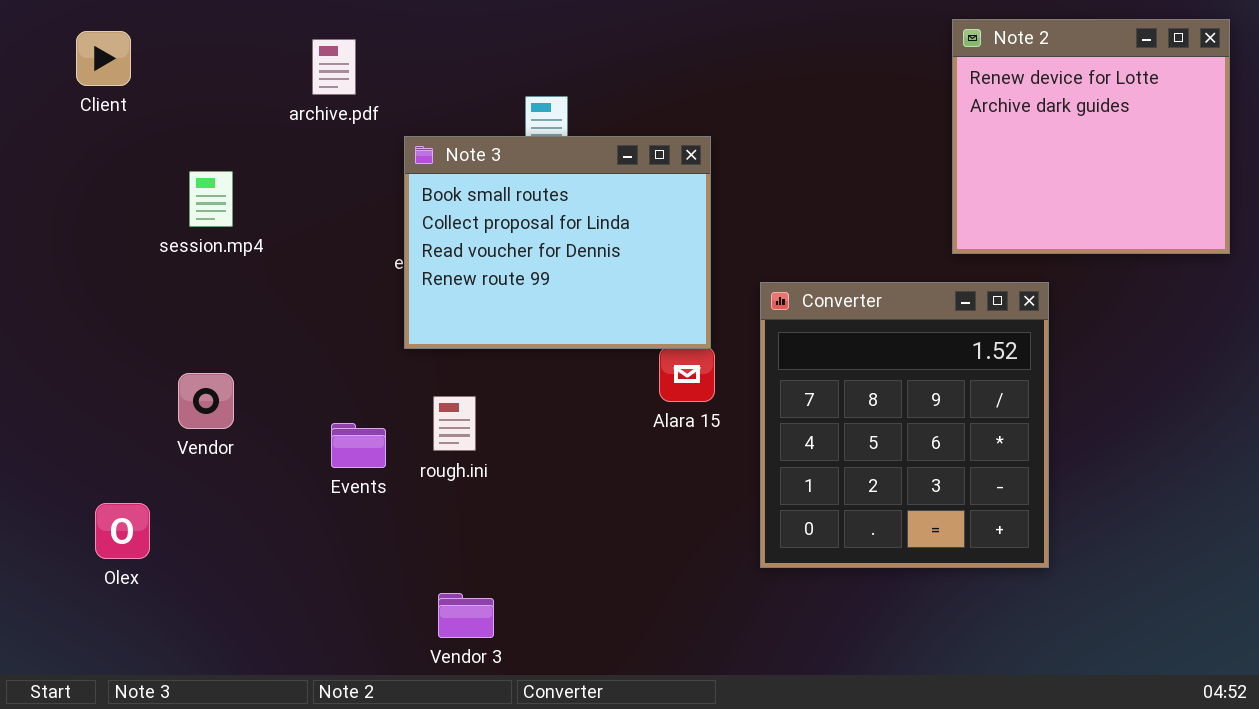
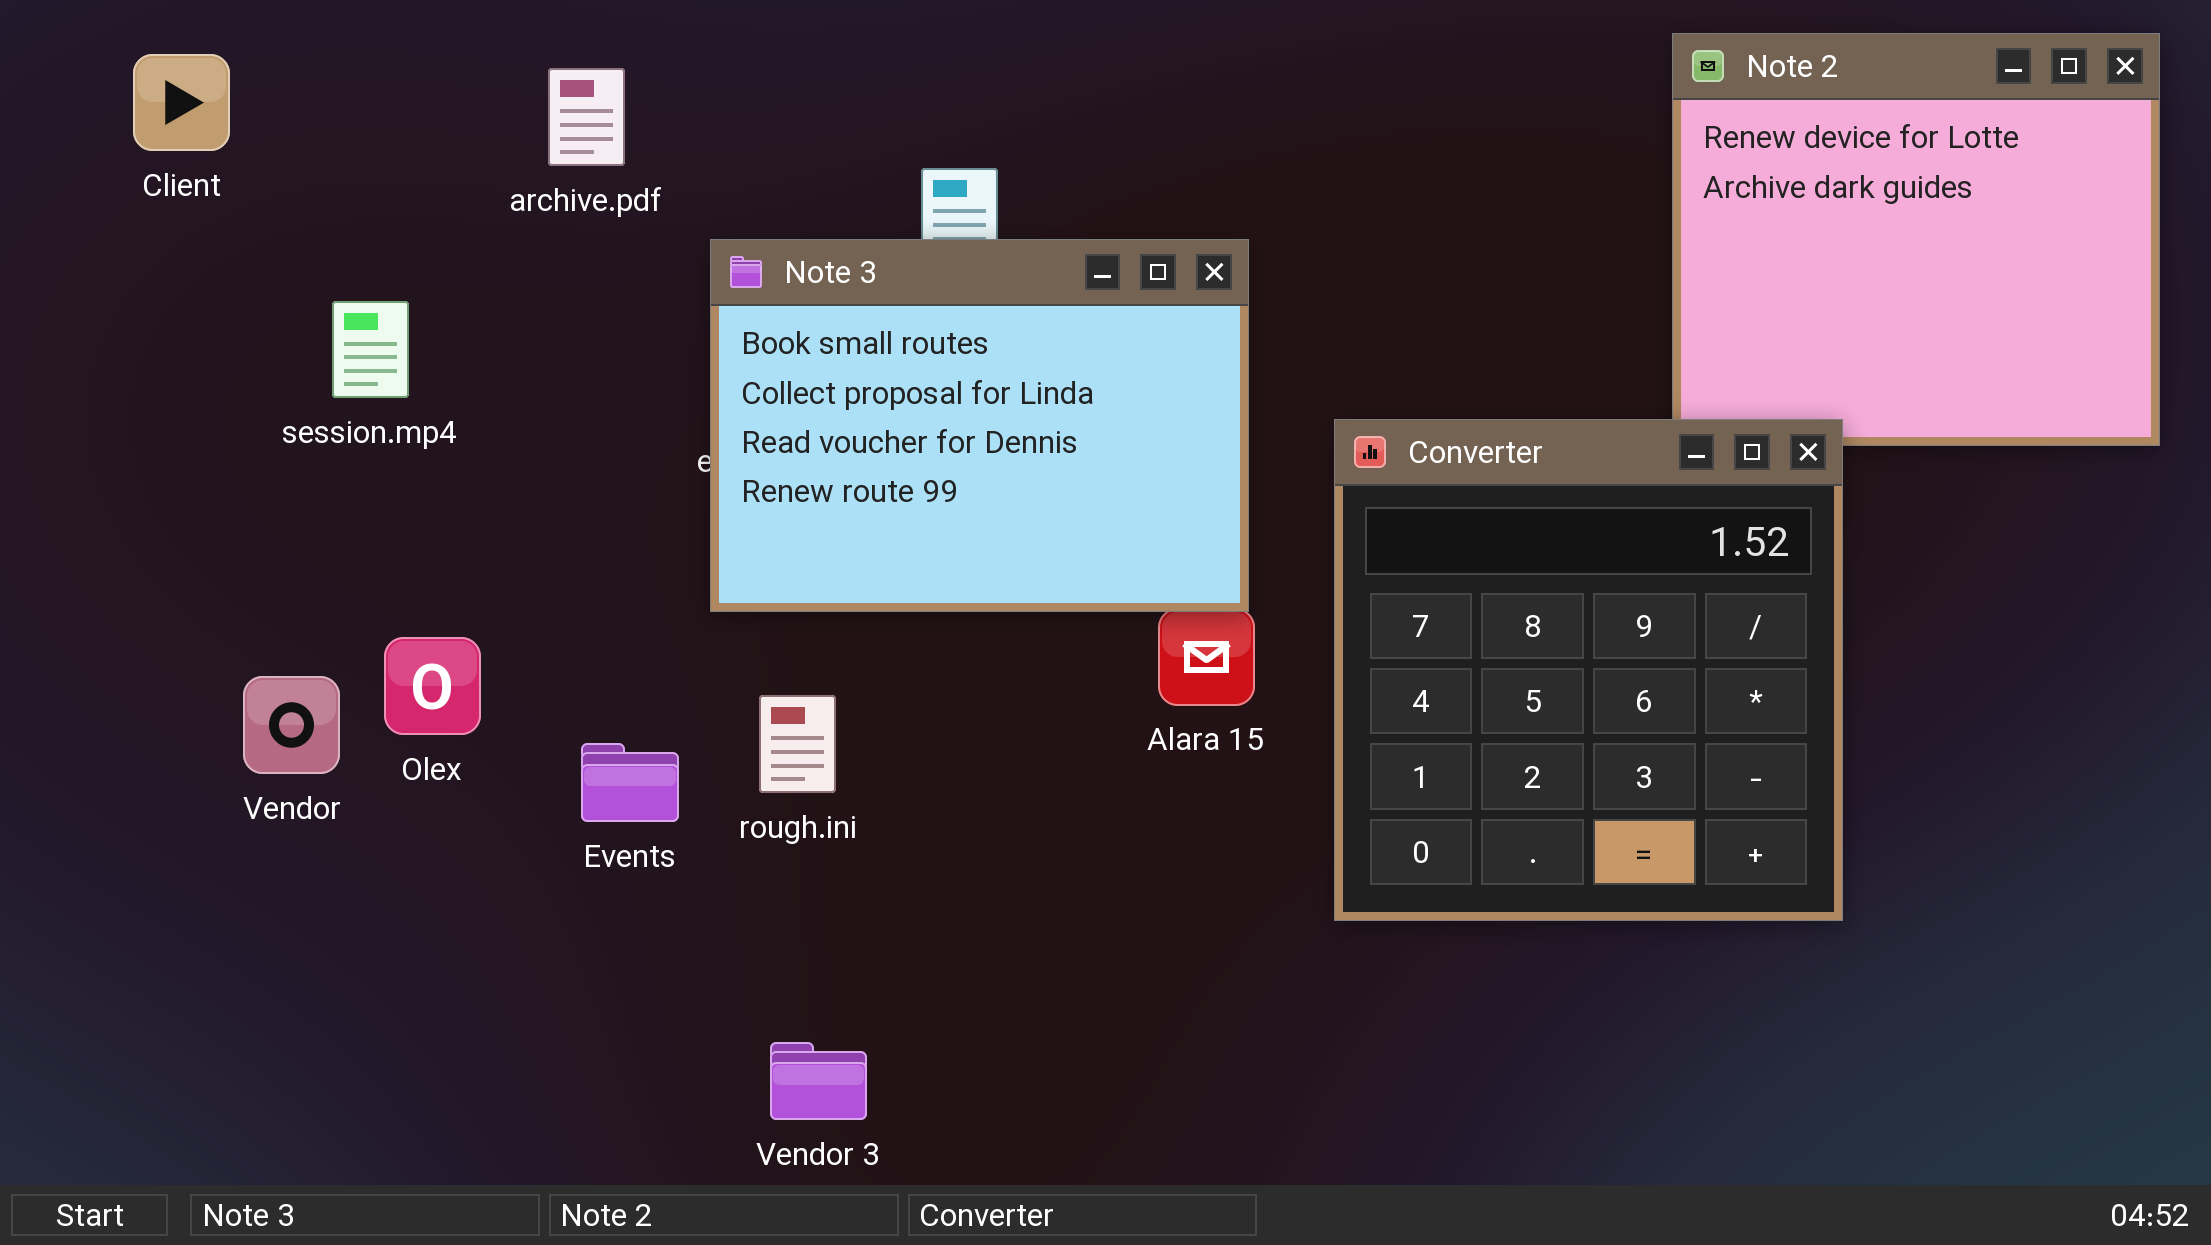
Converter: [760,282,1049,568] -> [1334,419,1843,921], moved
Vendor: [178,373,234,429] -> [243,676,340,774], moved
Olex: [95,503,150,559] -> [384,637,481,735], moved

